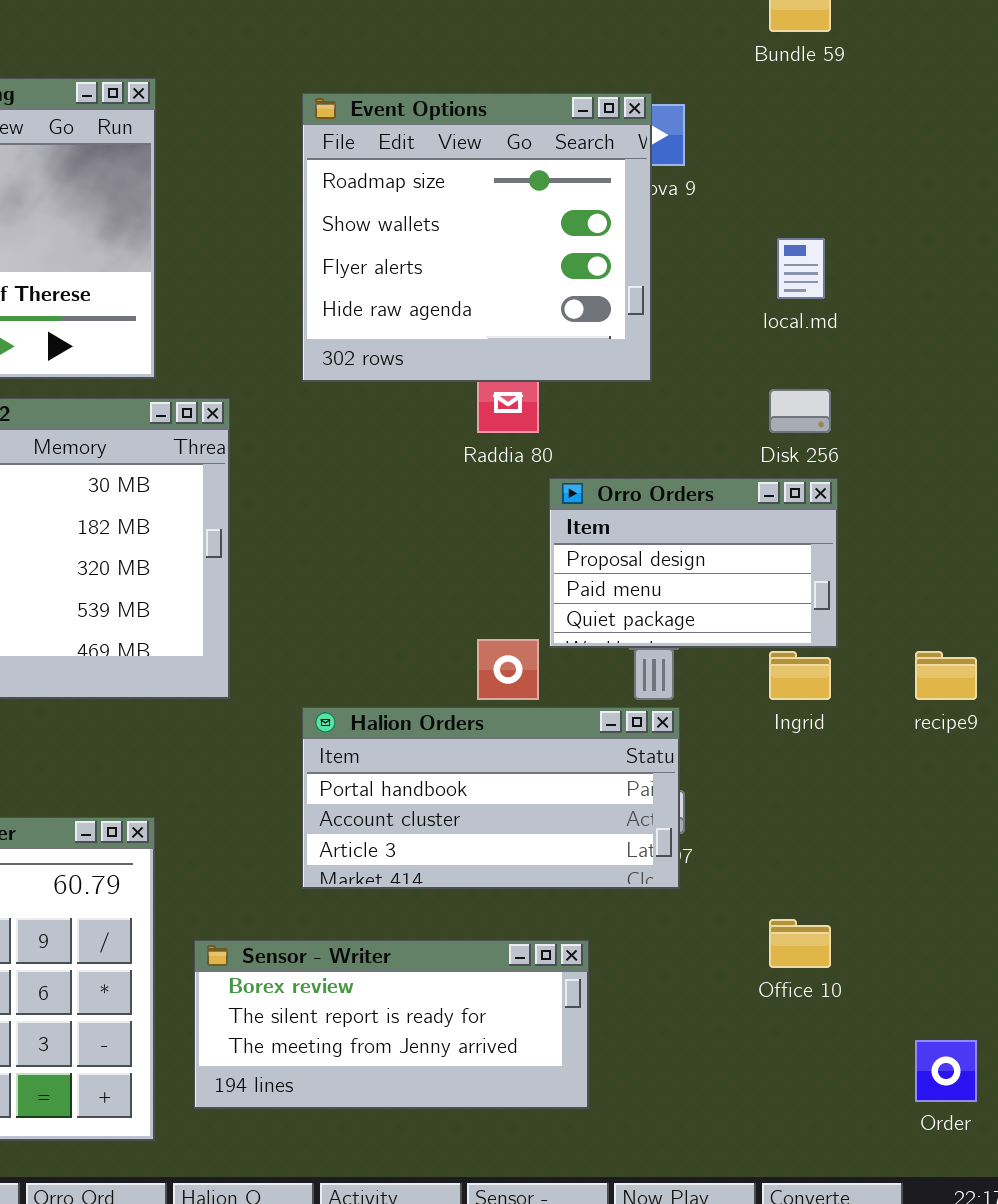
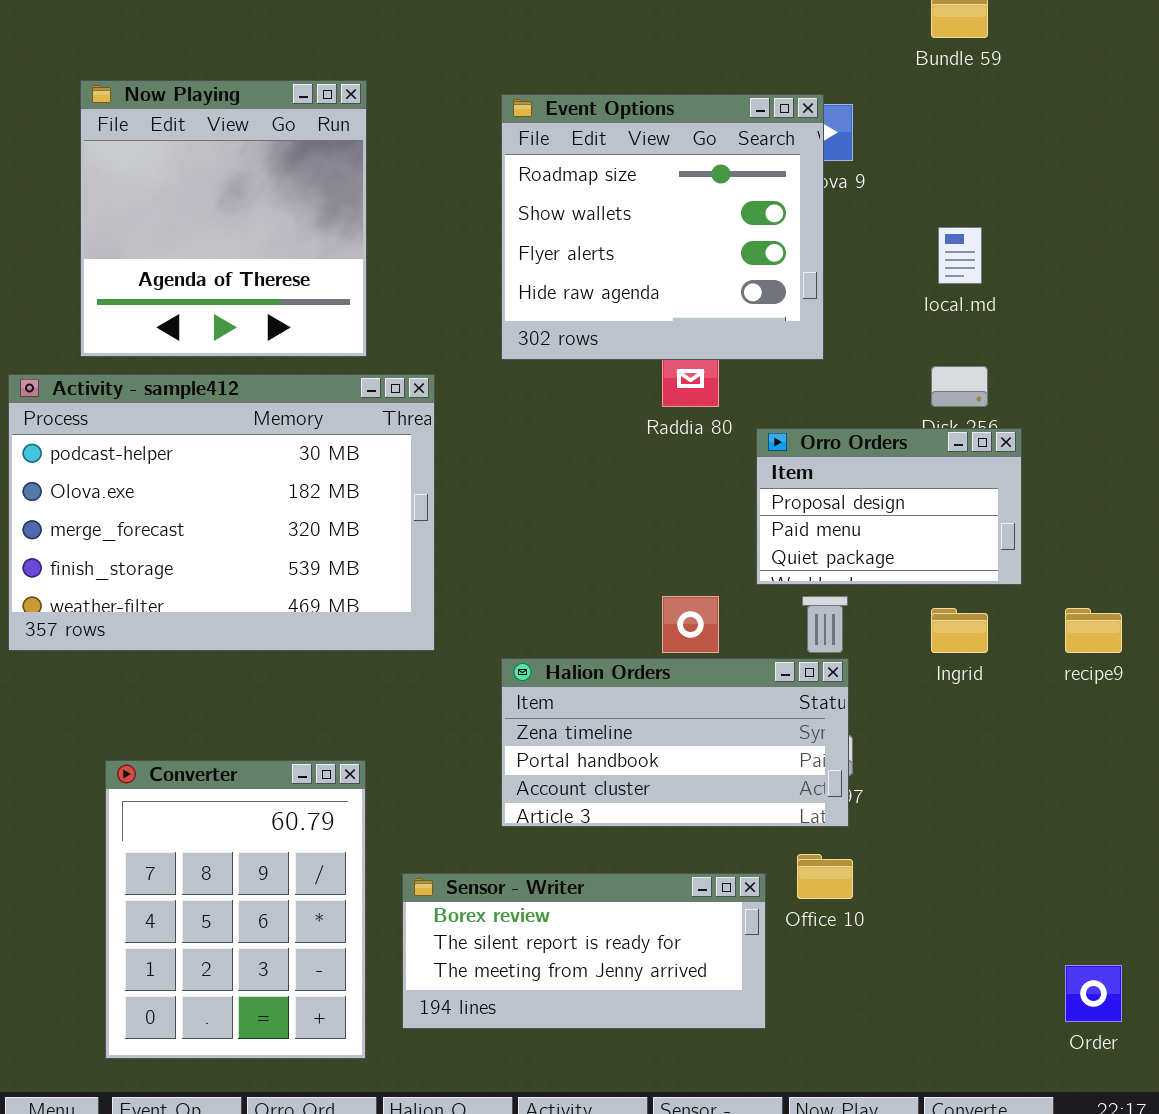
Orro Orders: [549,478,838,648] -> [756,428,1022,585], moved
Halion Orders: [302,707,680,889] -> [501,658,849,827], scrolled up 1 row
Office 10: [769,919,831,968] -> [797,854,853,899], moved

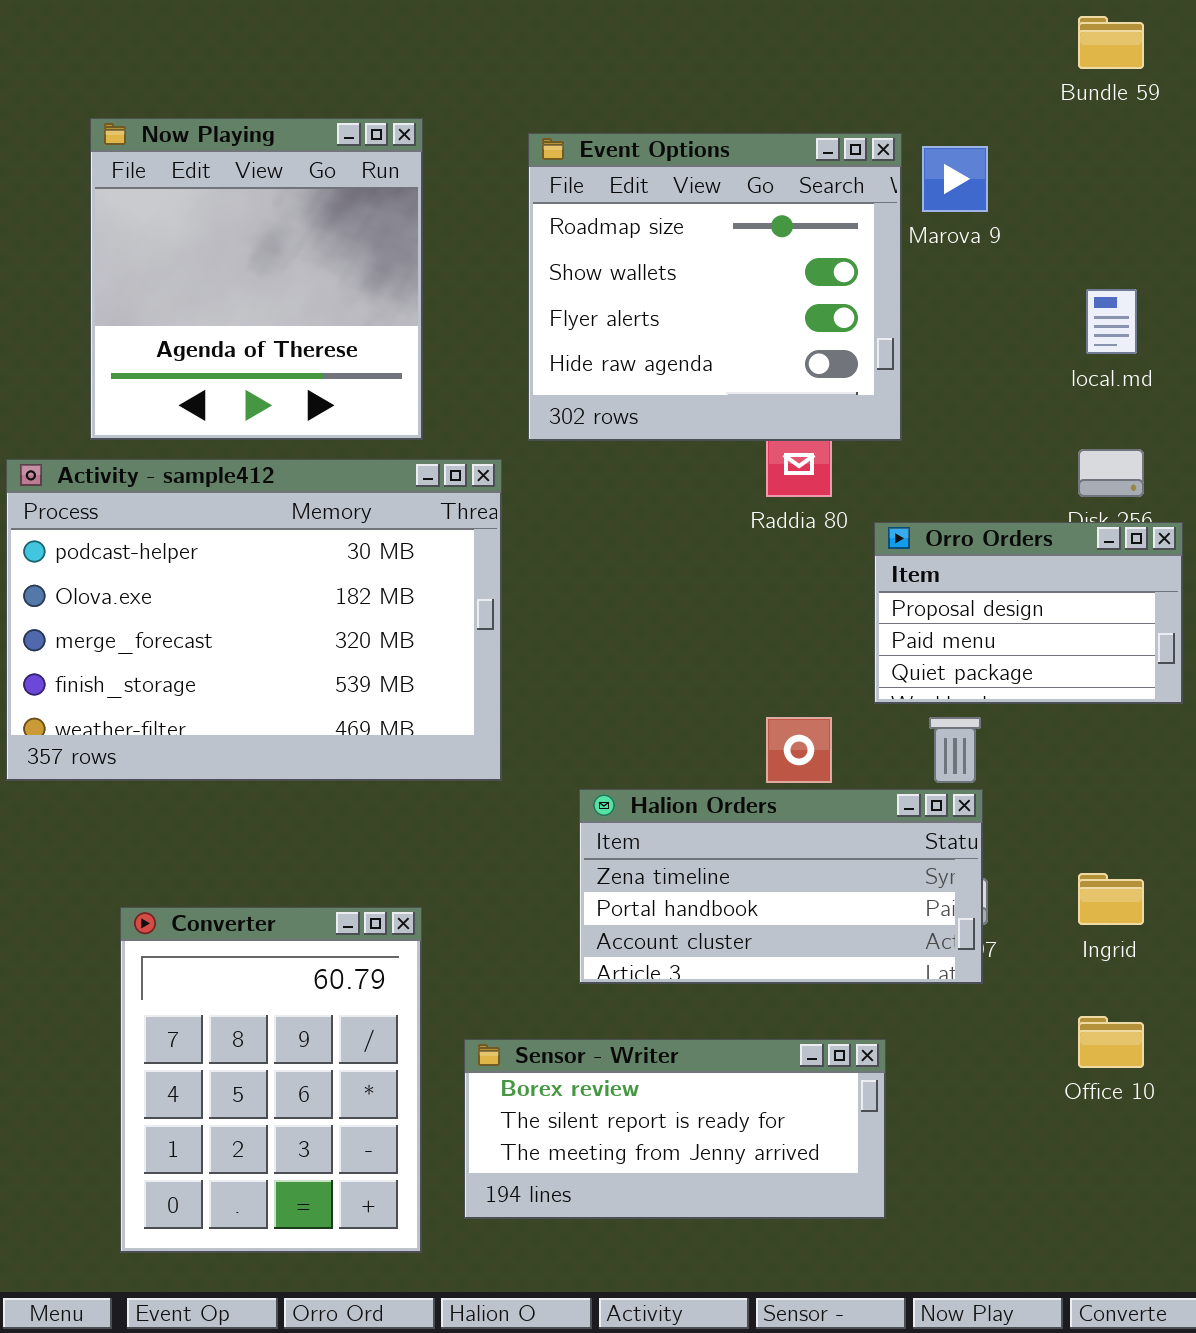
Event Options: [501,94,824,360] -> [528,133,902,441], moved
Ingrid: [931,608,988,653] -> [1078,873,1144,925], moved
Office 10: [797,854,853,899] -> [1078,1016,1144,1068], moved

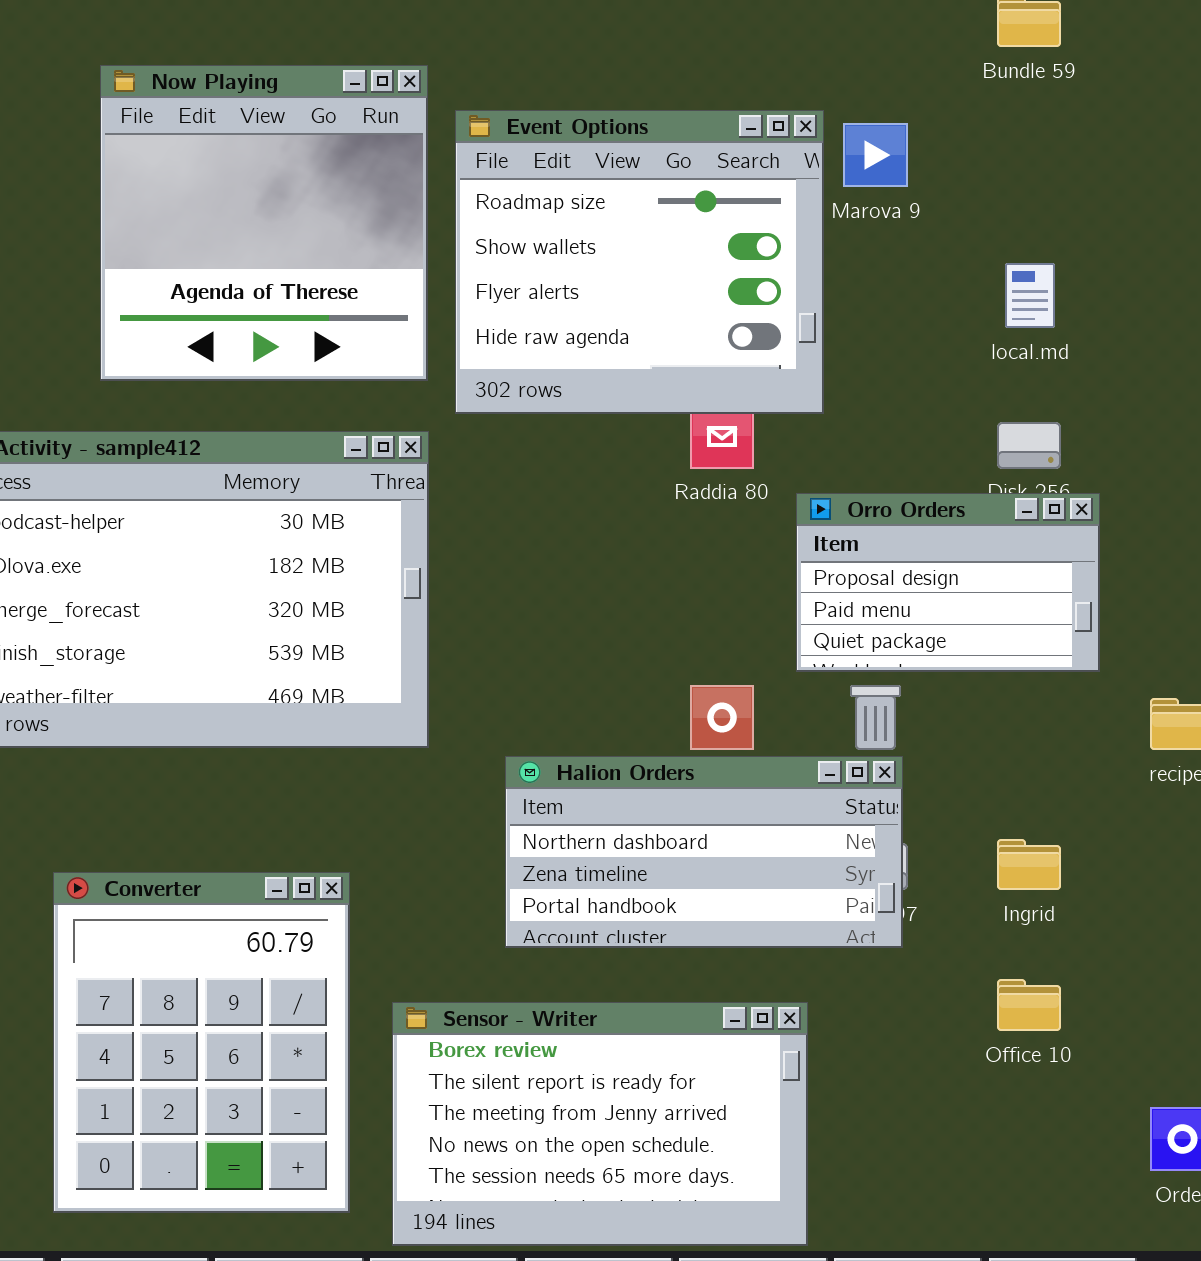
Now Playing: [90,118,423,440] -> [100,65,428,381], moved
Halion Orders: [579,789,983,984] -> [505,756,903,948], scrolled up 1 row
Sensor - Writer: [464,1039,886,1219] -> [392,1002,808,1246], resized

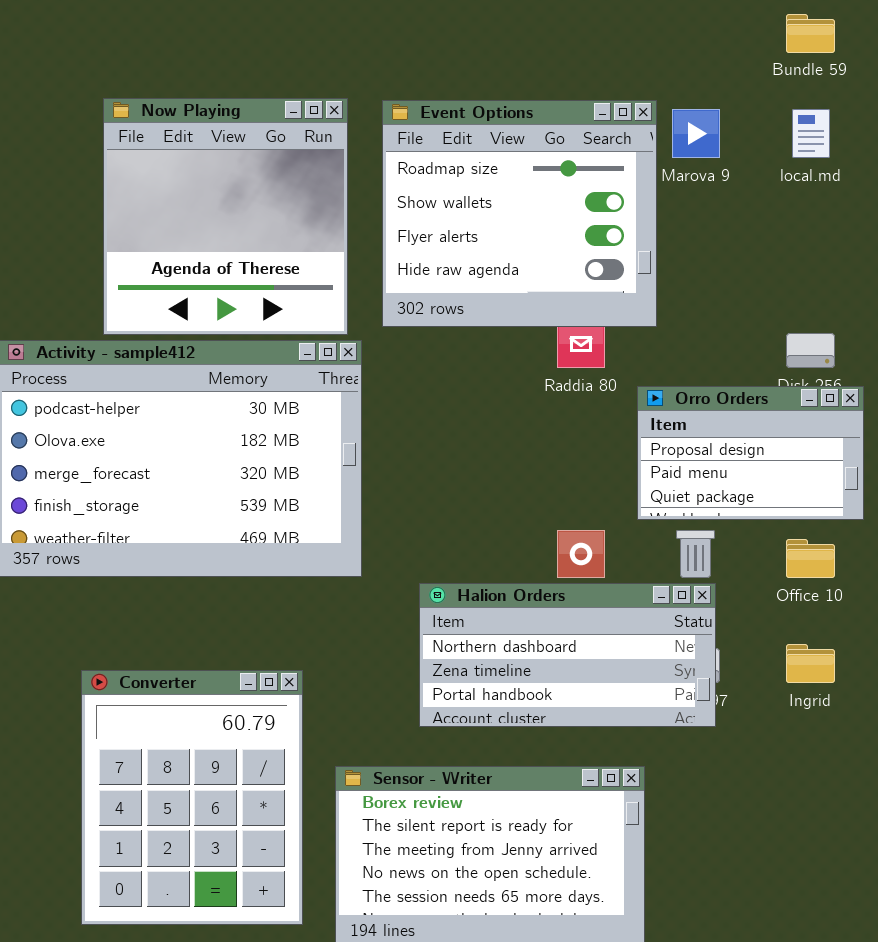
Now Playing: [100,65,428,381] -> [103,98,348,335], moved
local.md: [1005,263,1055,328] -> [792,109,830,158], moved
Office 10: [997,979,1061,1031] -> [786,539,835,578], moved

